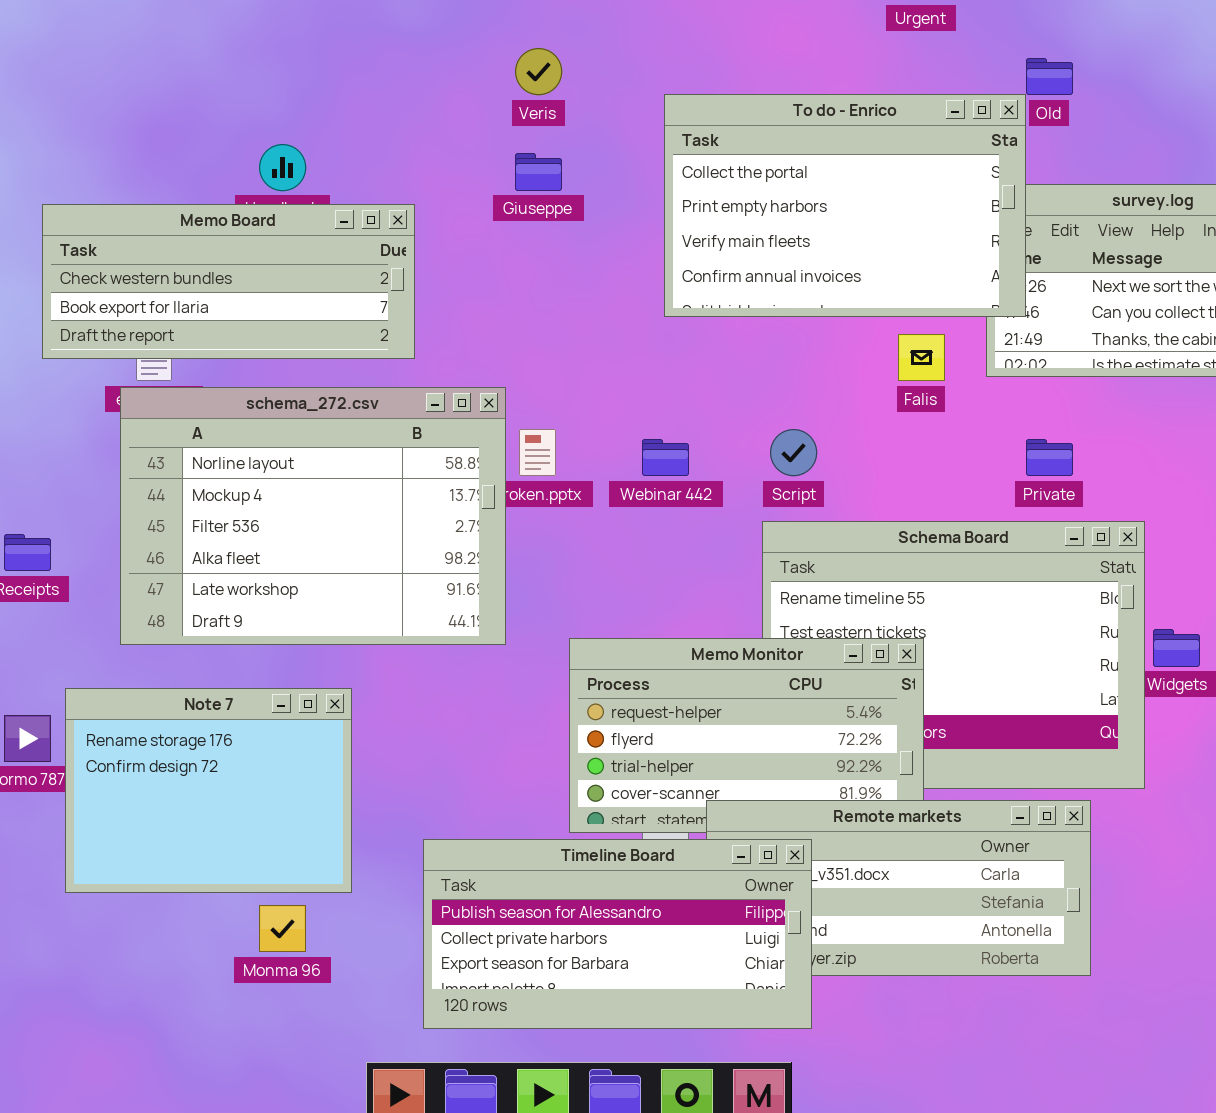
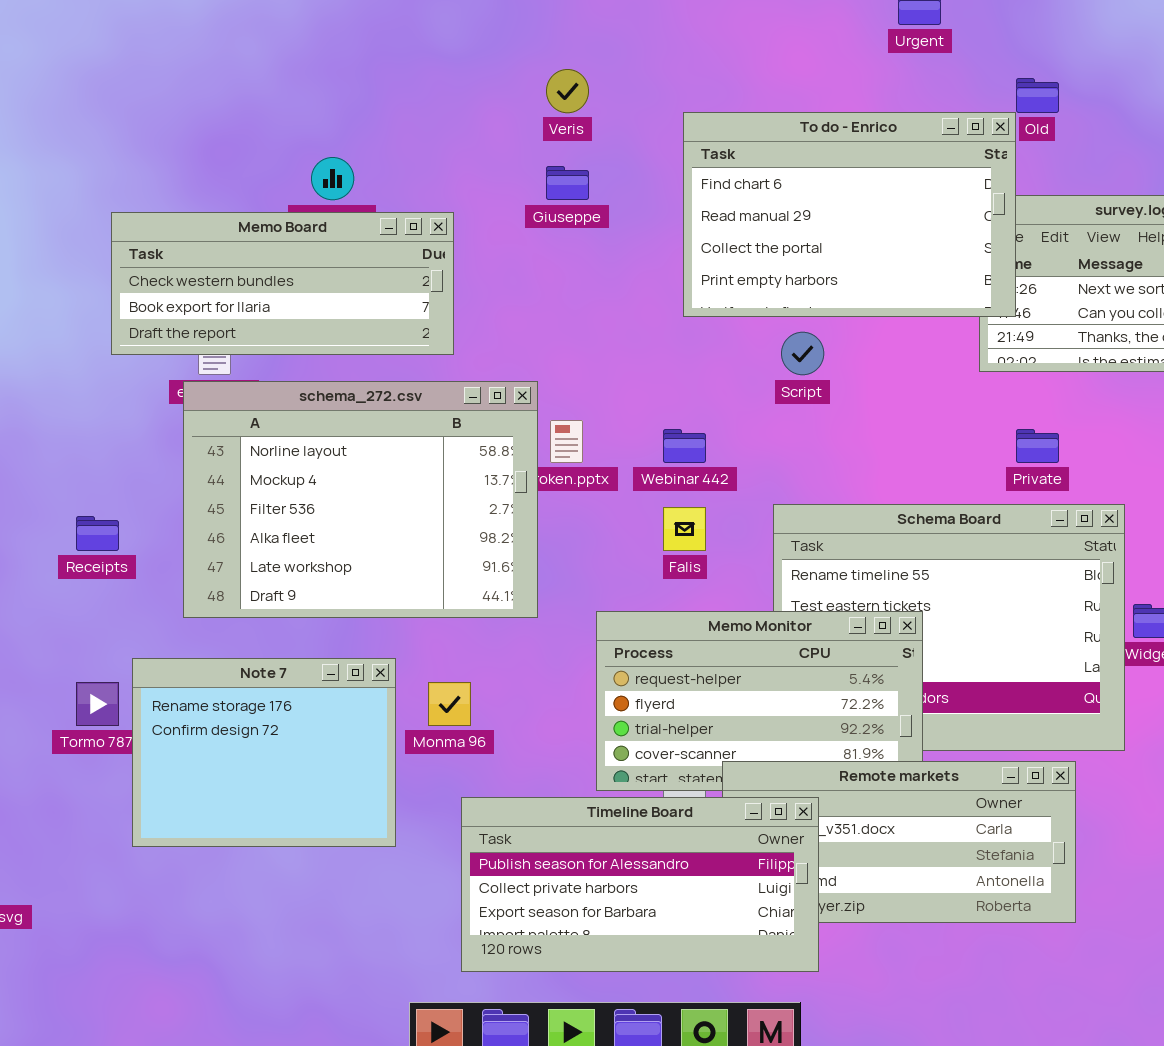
To do - Enrico: [664,94,1026,317] -> [683,112,1016,317], scrolled up 2 rows
Falis: [898,334,945,381] -> [663,507,706,551], moved
Script: [770,429,817,476] -> [781,332,824,375], moved
Monma 96: [259,905,306,952] -> [428,682,471,726], moved

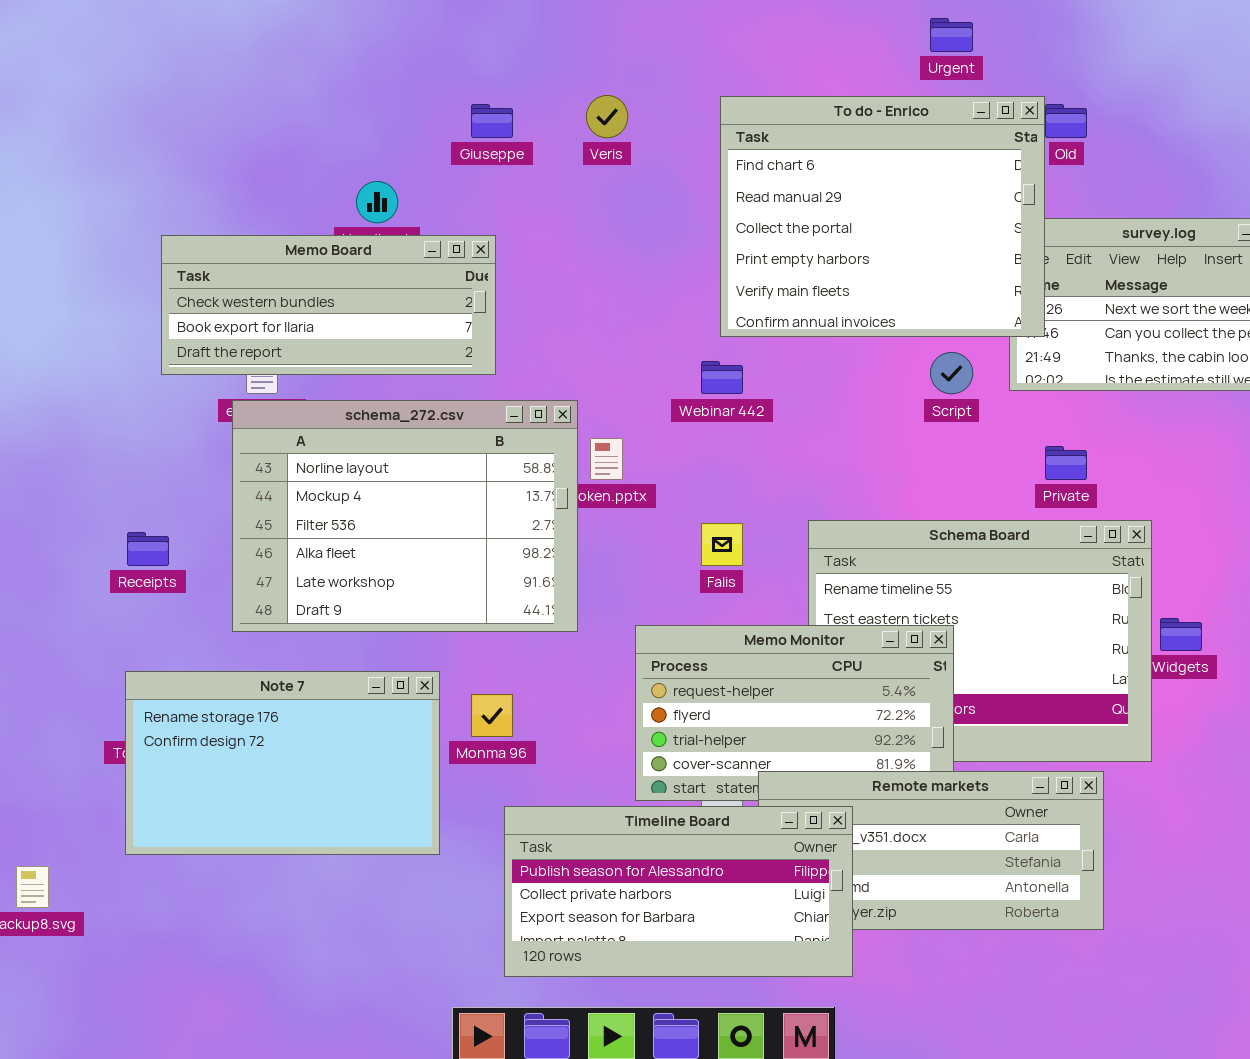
To do - Enrico: [683,112,1016,317] -> [720,96,1045,337], resized
Giuseppe: [546,166,589,200] -> [471,104,513,138], moved
Script: [781,332,824,375] -> [930,352,973,394], moved
Webinar 442: [663,429,706,463] -> [701,361,743,394], moved
Note 7: [132,658,396,847] -> [125,671,440,855], resized

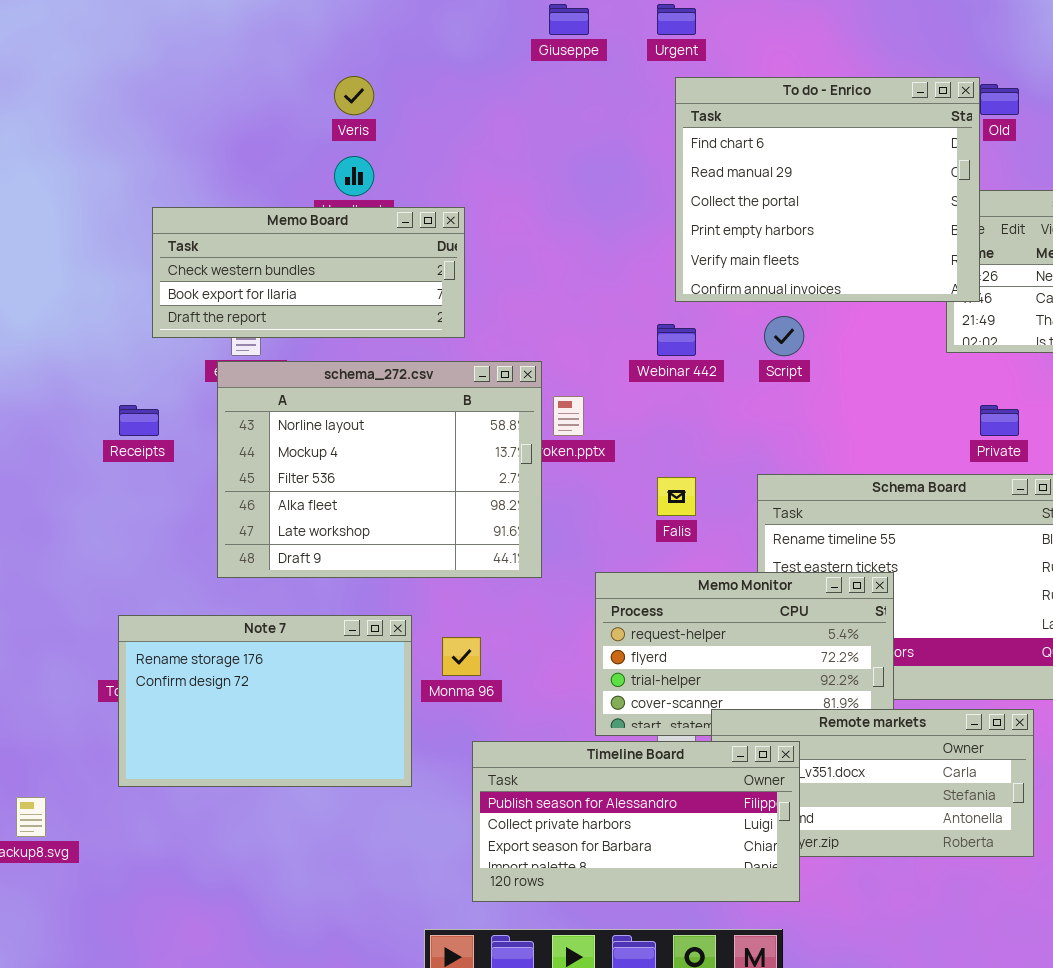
Urgent: [930,18,973,52] -> [657,4,696,35], moved
Veris: [586,95,628,138] -> [334,76,374,115], moved
Giuseppe: [471,104,513,138] -> [549,4,589,35], moved
Script: [930,352,973,394] -> [764,316,804,356], moved
Receipts: [127,532,169,566] -> [119,405,159,436], moved

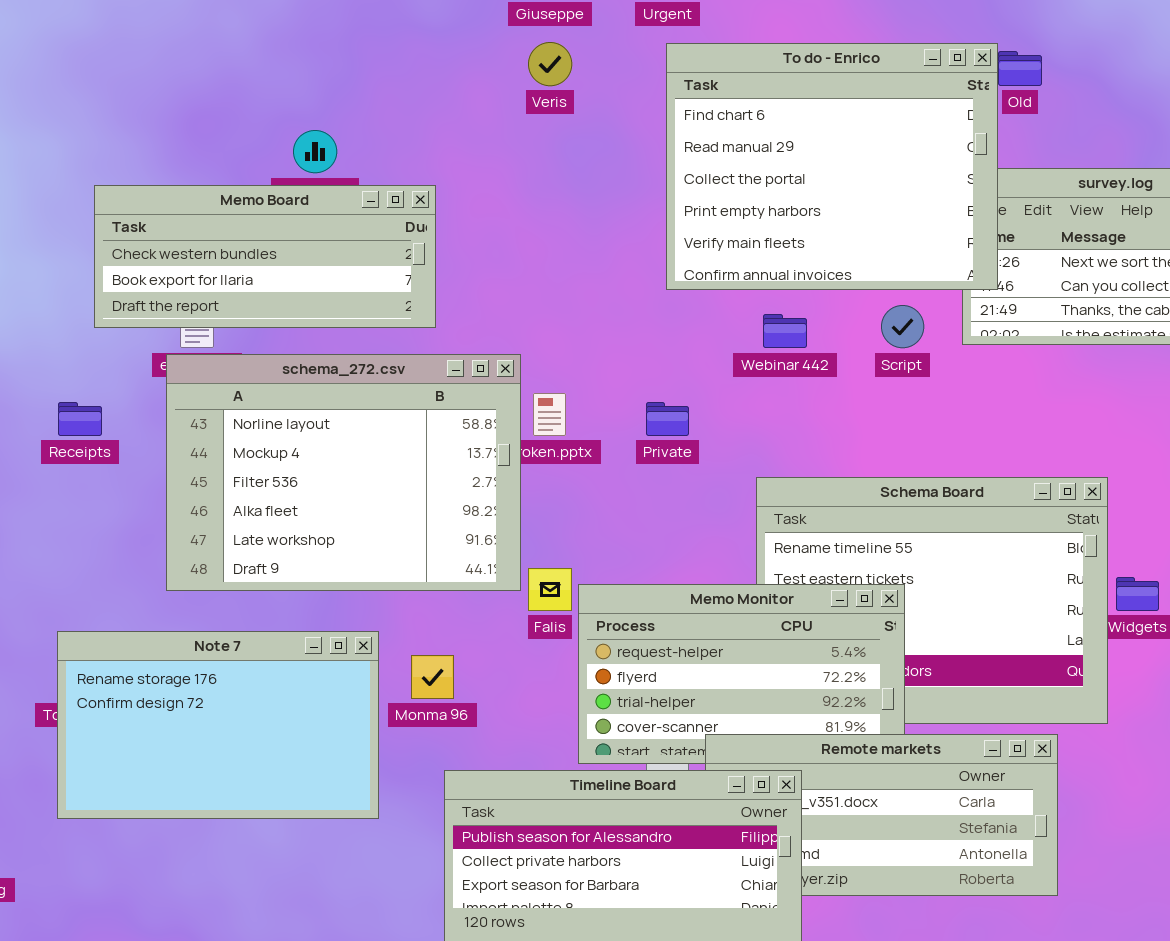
Veris: [334,76,374,115] -> [528,42,572,86], moved
Script: [764,316,804,356] -> [881,305,924,348], moved
Webinar 442: [657,324,696,356] -> [763,314,807,348], moved
Private: [980,405,1019,436] -> [646,402,689,436], moved
Falis: [657,477,696,516] -> [528,568,572,611], moved

